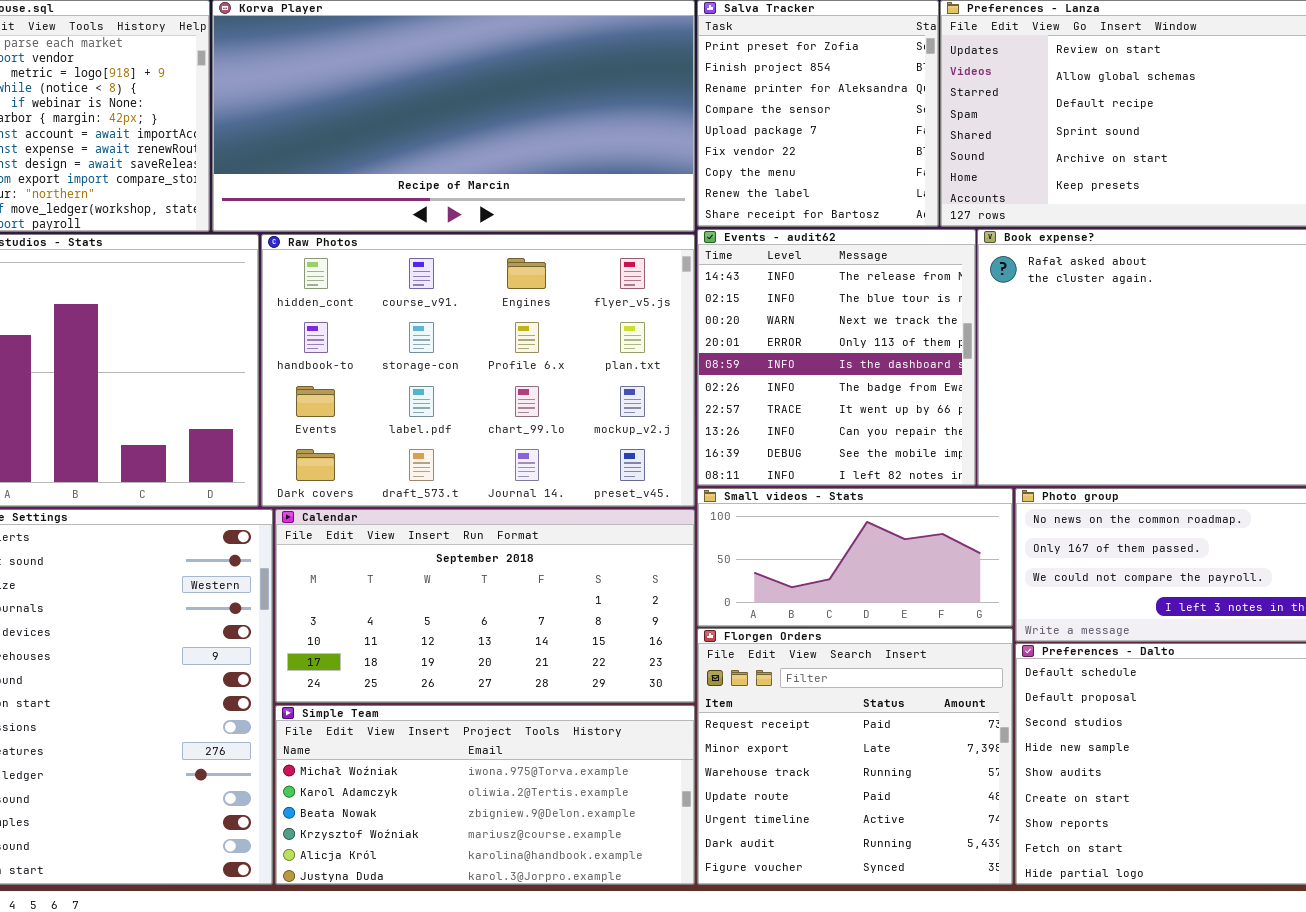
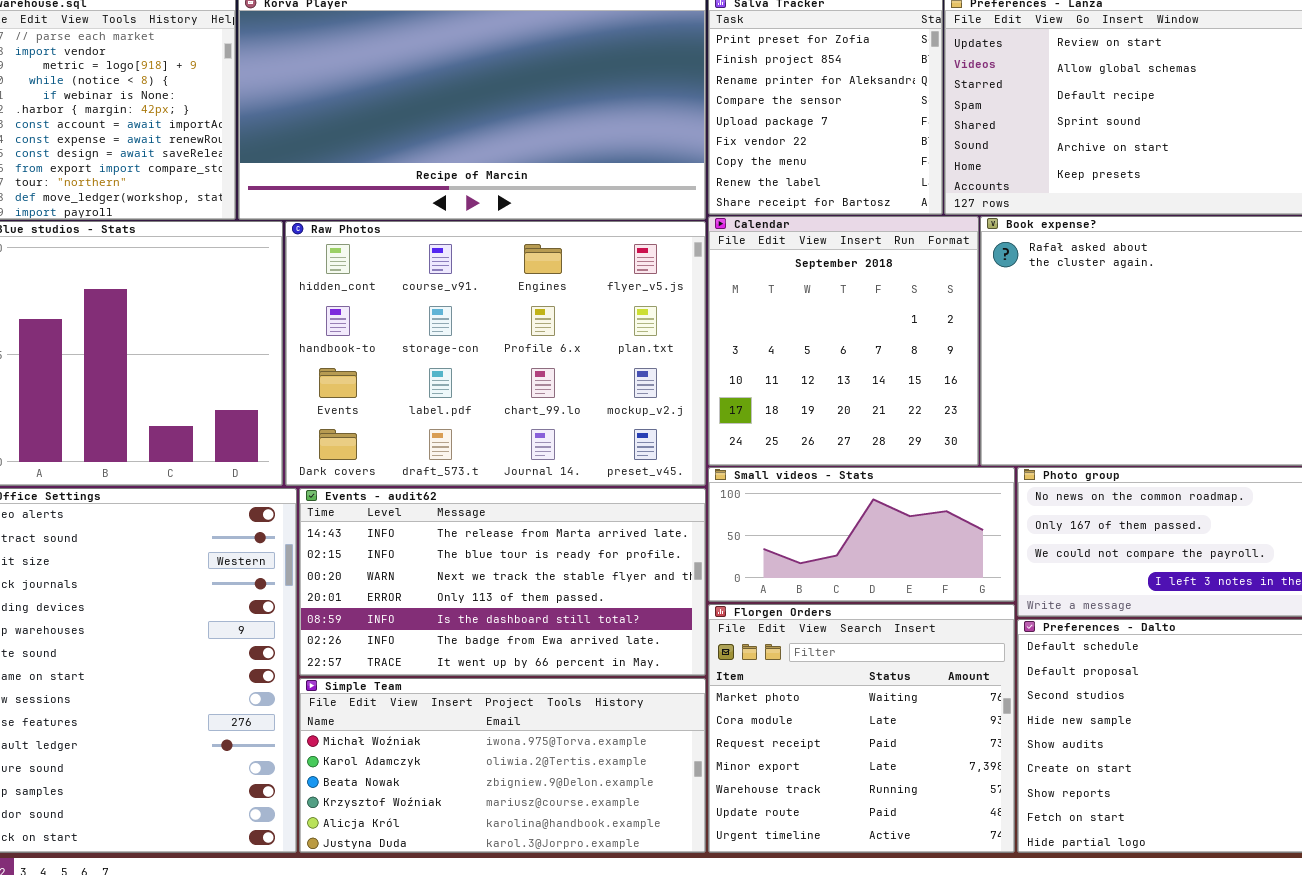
Events - audit62: [697,229,976,486] -> [299,488,706,676], moved, resized
Calendar: [275,509,695,703] -> [708,216,979,466], moved, resized
Florgen Orders: [697,628,1013,885] -> [708,604,1015,853], scrolled up 2 rows

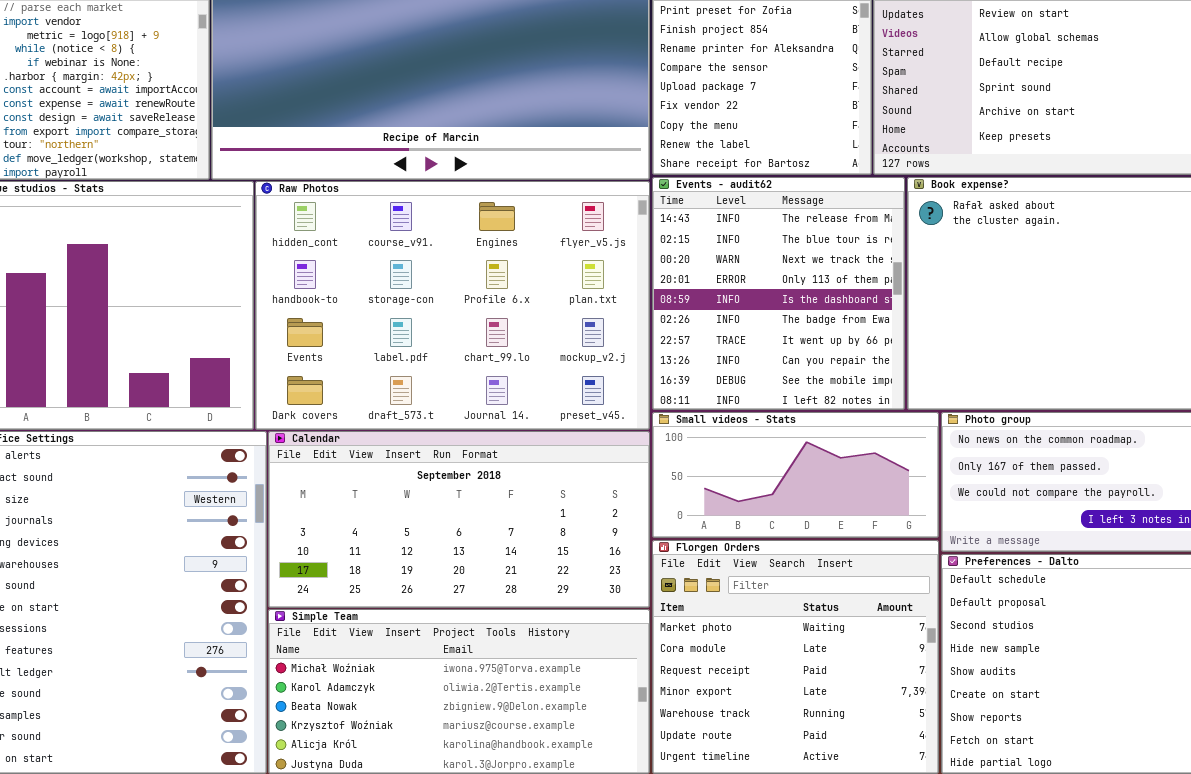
Calendar: [708,216,979,466] -> [268,431,650,608], moved, resized
Events - audit62: [299,488,706,676] -> [652,177,905,410], moved, resized

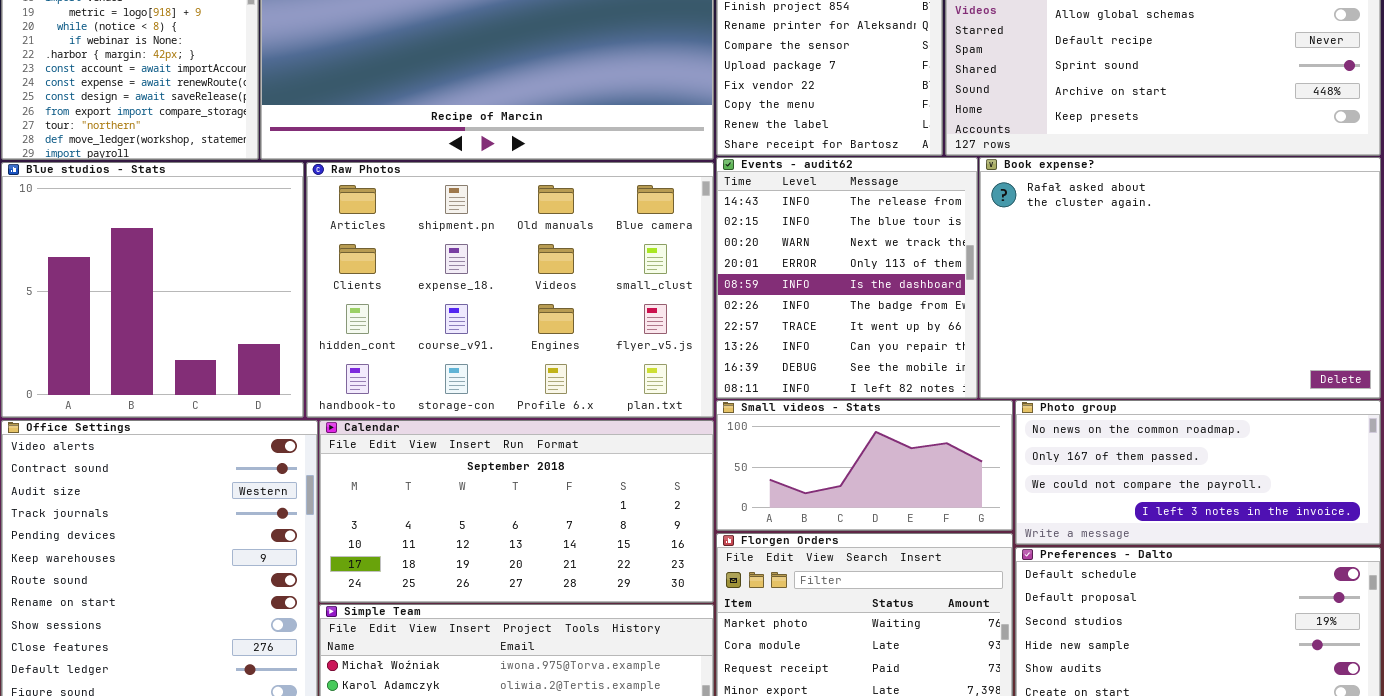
Raw Photos: [255,181,650,430] -> [306,162,714,418], scrolled up 2 rows

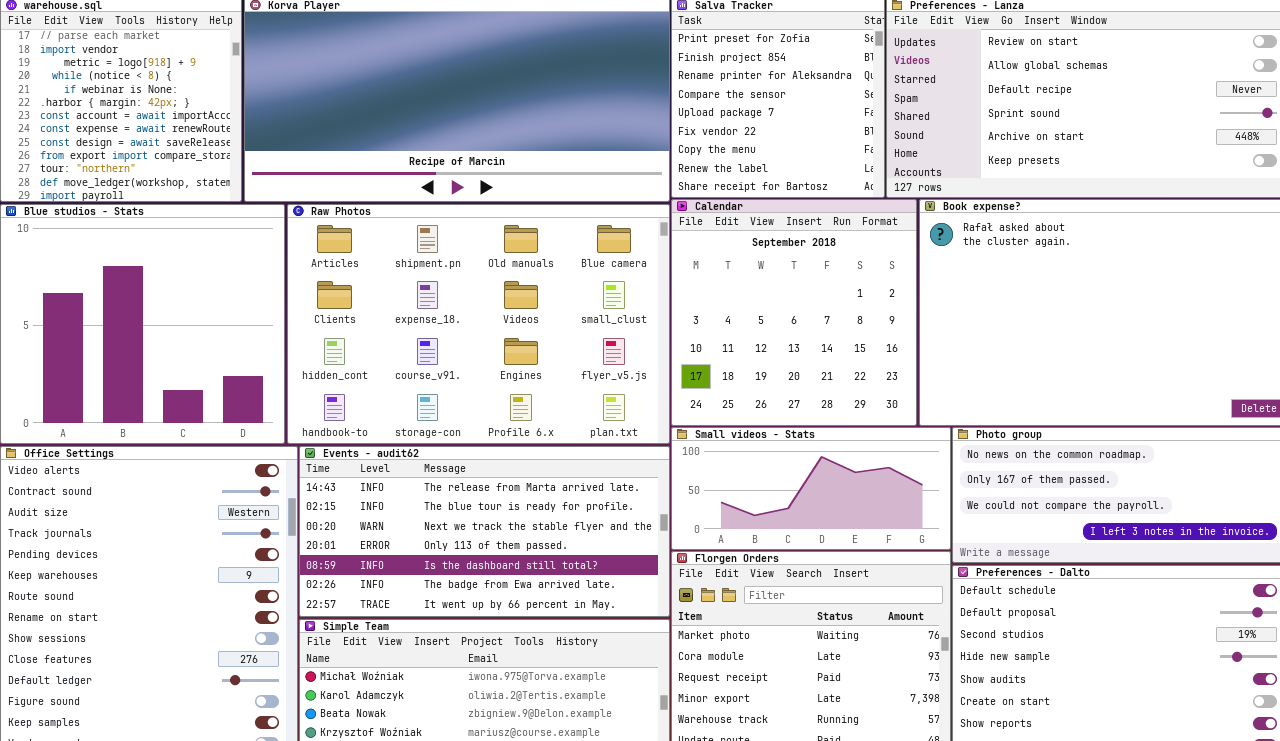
Events - audit62: [716,157,978,399] -> [299,446,670,617], moved, resized
Calendar: [319,420,714,603] -> [671,199,917,426], moved, resized

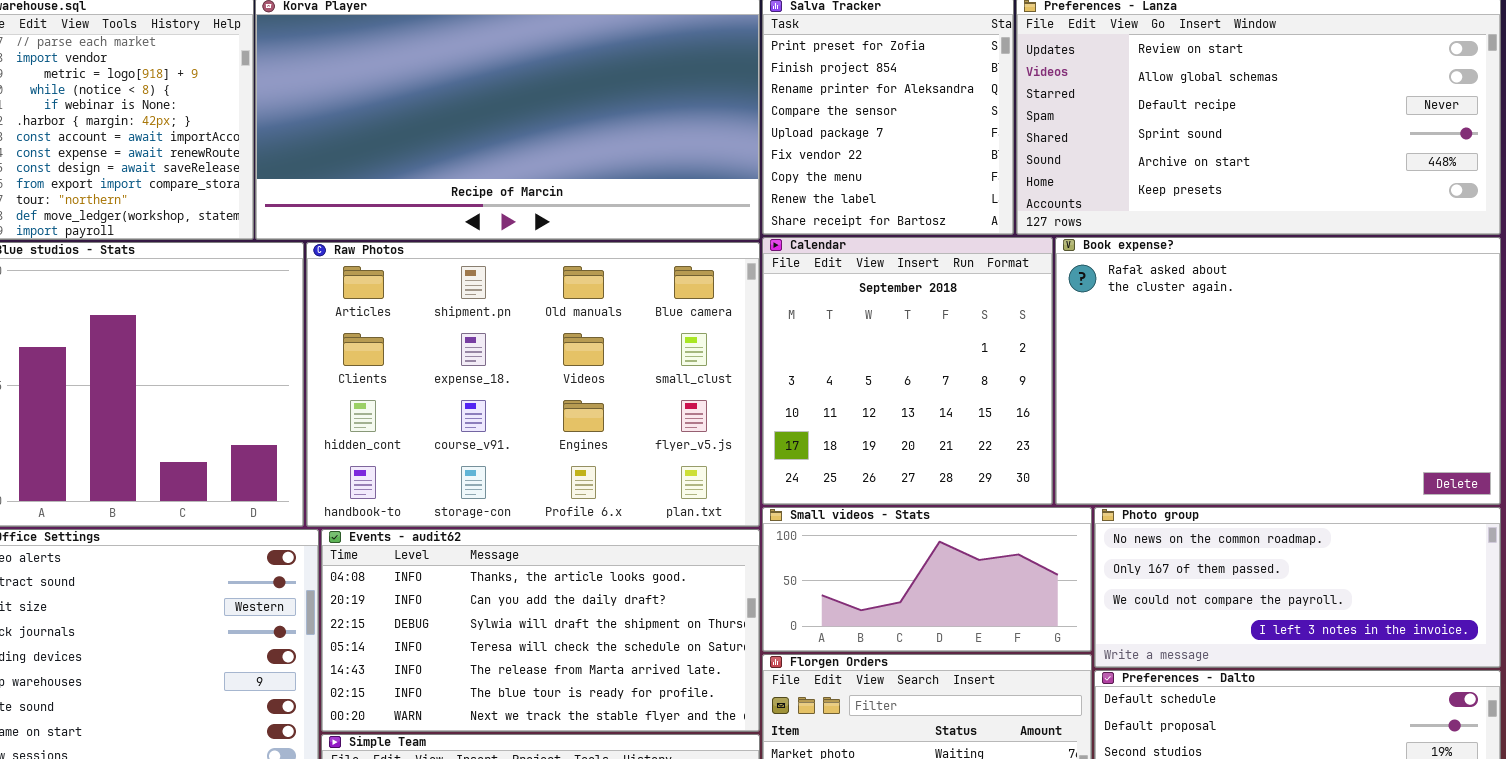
Events - audit62: [299,446,670,617] -> [321,529,760,732], scrolled up 4 rows

